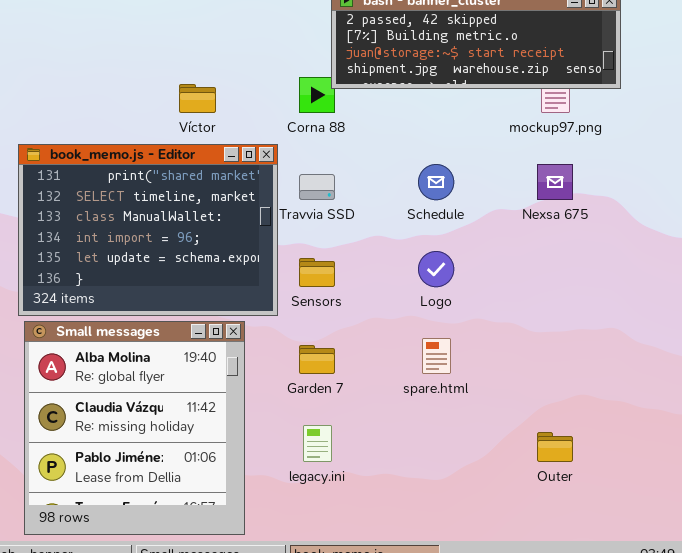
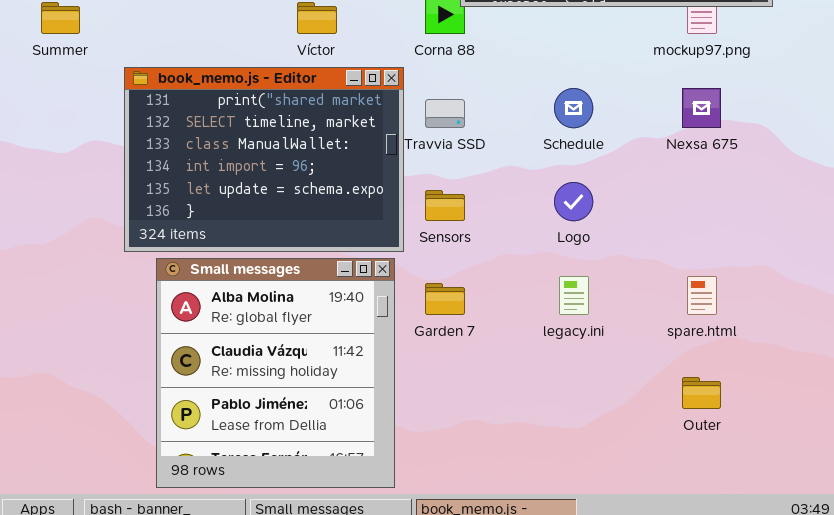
Small messages: [24,321,245,535] -> [156,258,395,488], moved
spare.html: [422,338,451,374] -> [687,276,717,315], moved
legacy.ini: [303,425,332,462] -> [559,276,589,315], moved

